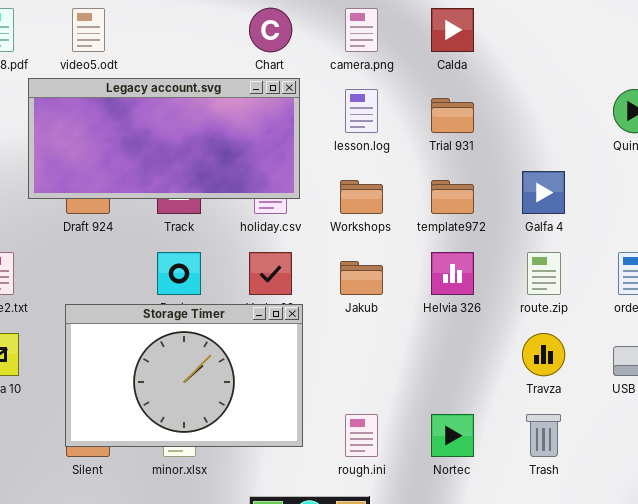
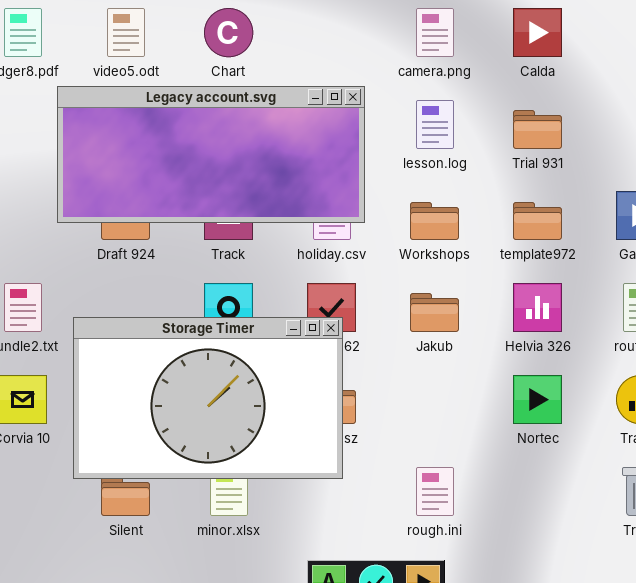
Chart: [249,8,292,52] -> [204,8,253,57], moved
Storage Timer: [65,304,303,447] -> [73,317,343,479], moved
Nortec: [431,414,474,457] -> [513,375,562,424], moved

